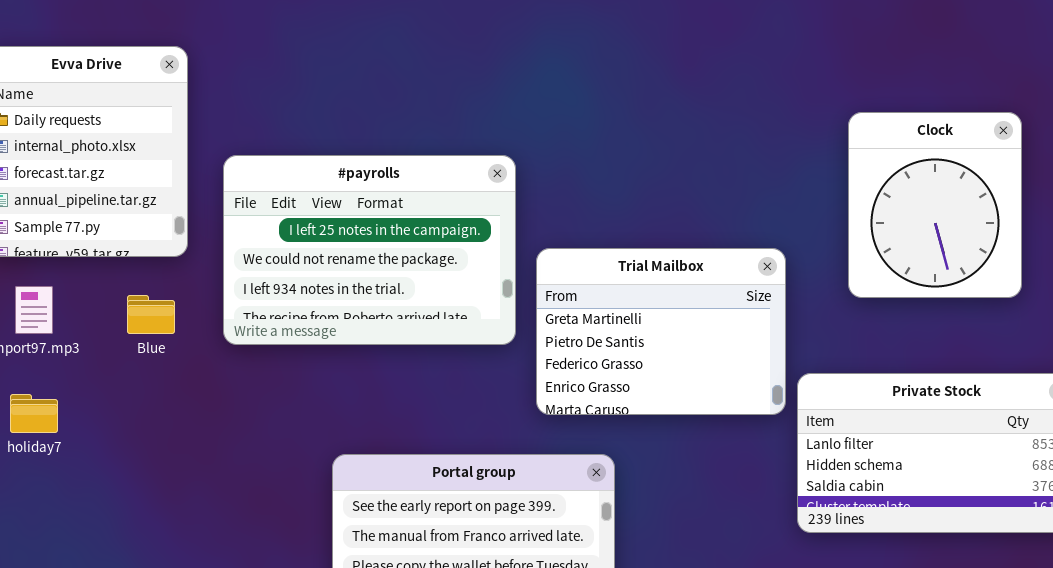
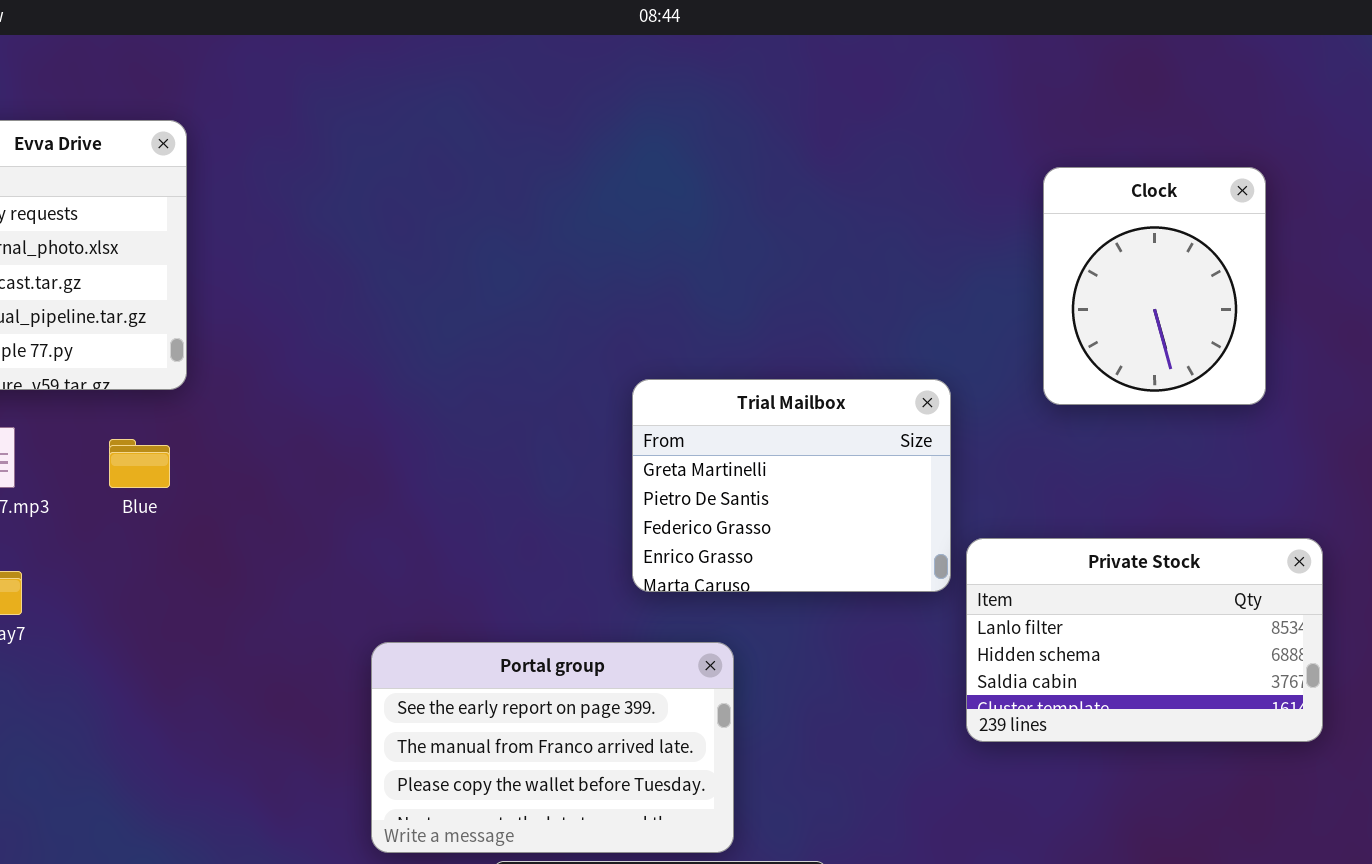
Clock: [848,112,1022,298] -> [1043,167,1266,405], moved
#payrolls: [223,155,516,345] -> none, closed

